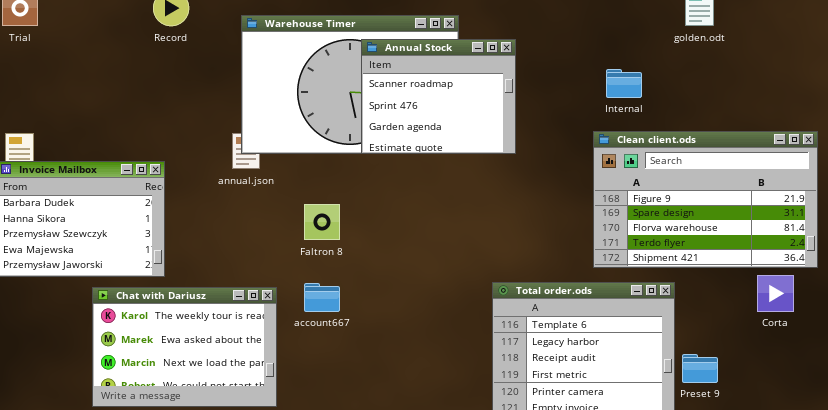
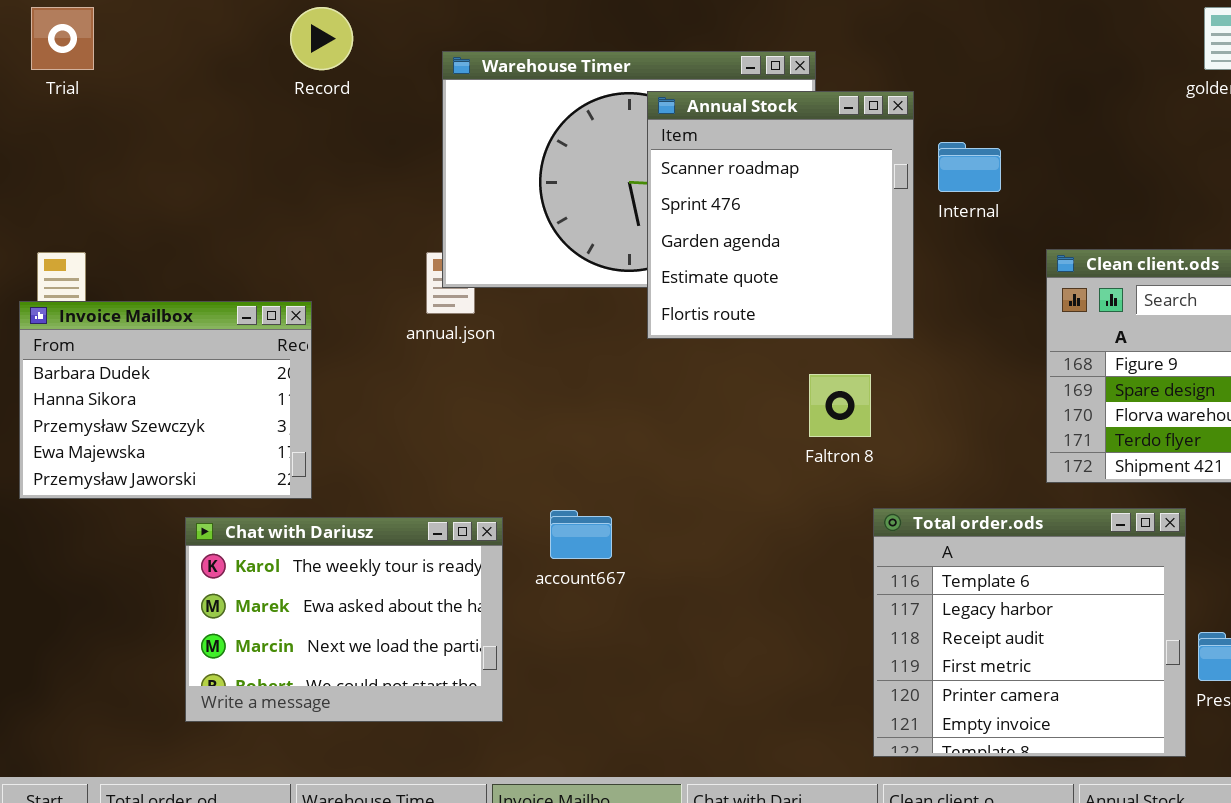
Annual Stock: [361,39,516,154] -> [647,91,914,339], resized
Internal: [606,69,642,98] -> [938,142,1001,192], moved
Faltron 8: [304,204,340,240] -> [809,374,871,437], moved

